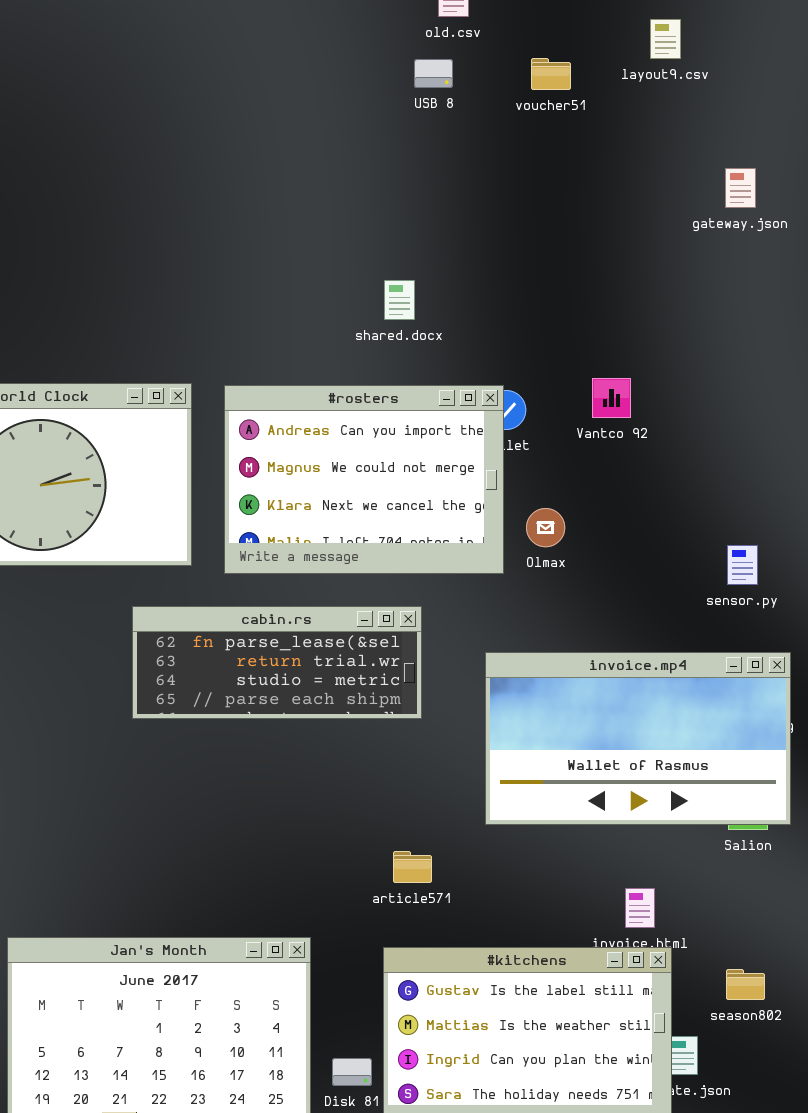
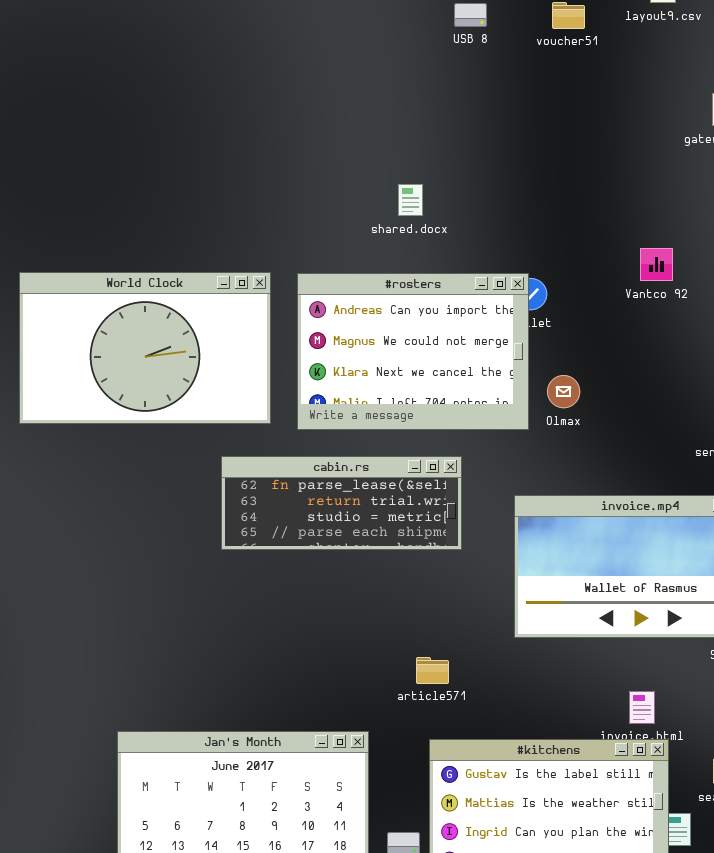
shared.docx: [384,280,415,320] -> [398,184,423,216], moved
Vantco 92: [592,378,631,418] -> [640,248,673,281], moved
article571: [393,851,432,883] -> [416,657,449,684], moved

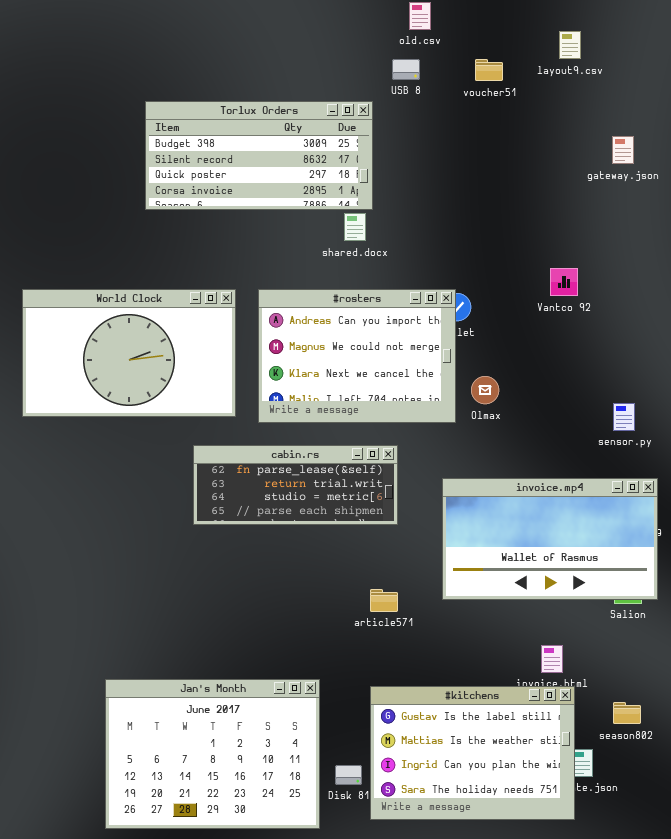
Torlux Orders: none -> [145,101,373,210], opened
article571: [416,657,449,684] -> [370,589,398,612], moved

